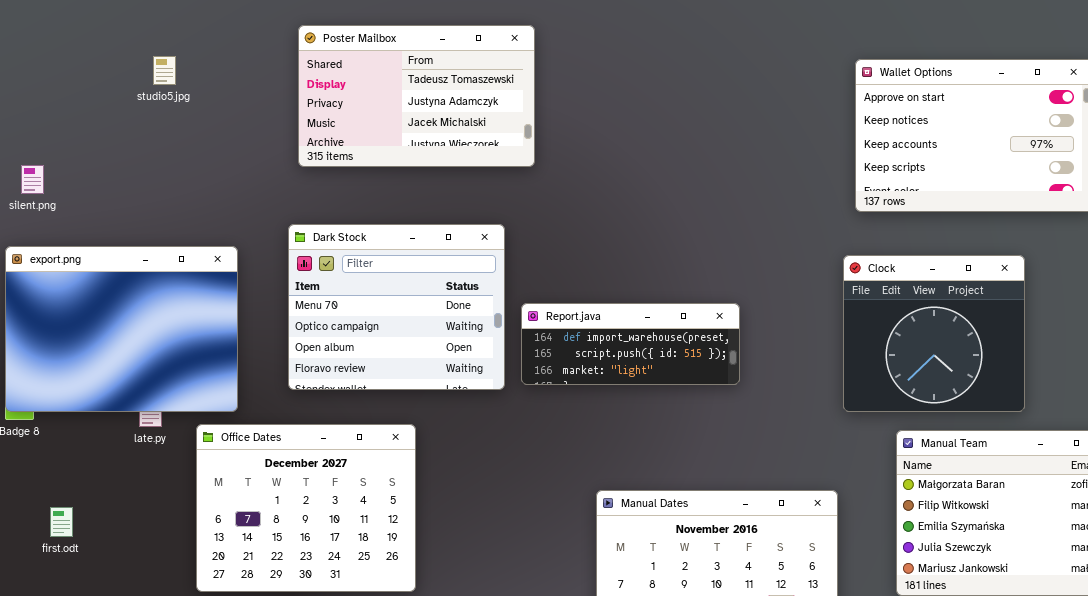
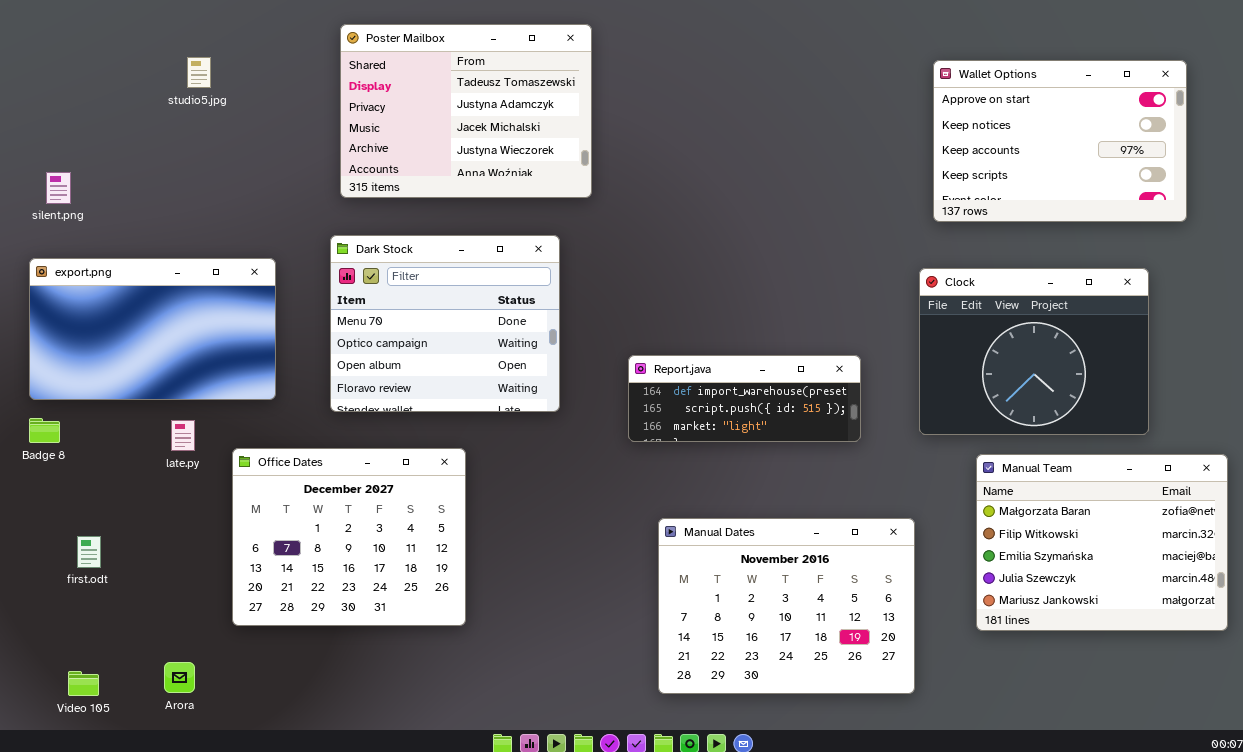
Poster Mailbox: [298,25,535,167] -> [340,24,592,198], resized
export.png: [5,246,238,412] -> [29,258,276,400], resized
Clock: [843,255,1025,412] -> [919,268,1149,435], resized
Report.java: [521,303,740,385] -> [628,355,861,442], moved

